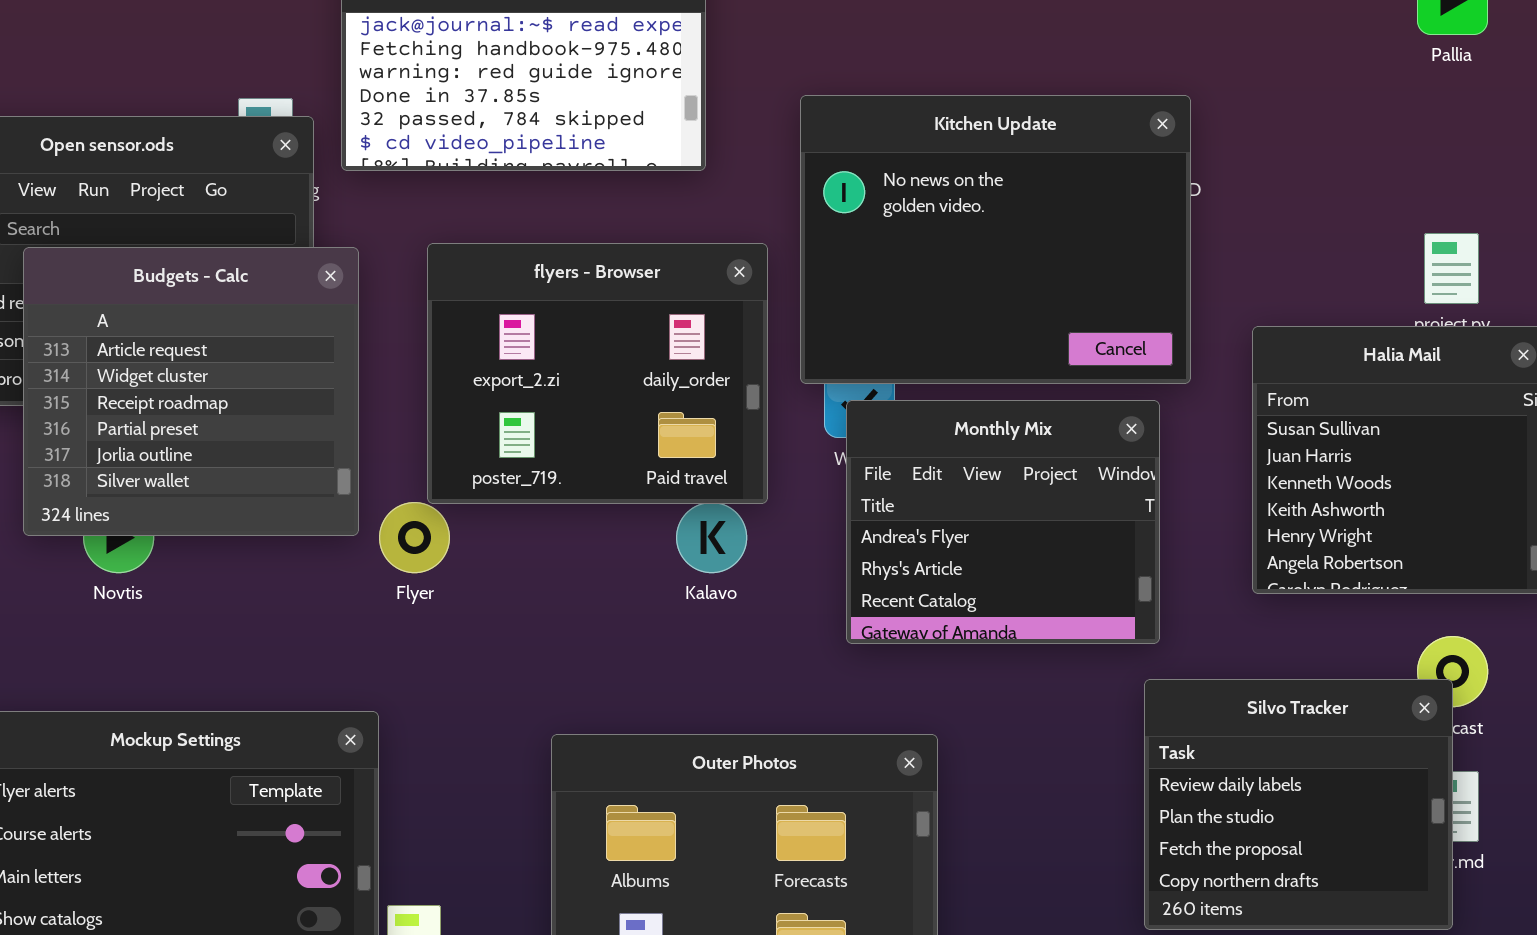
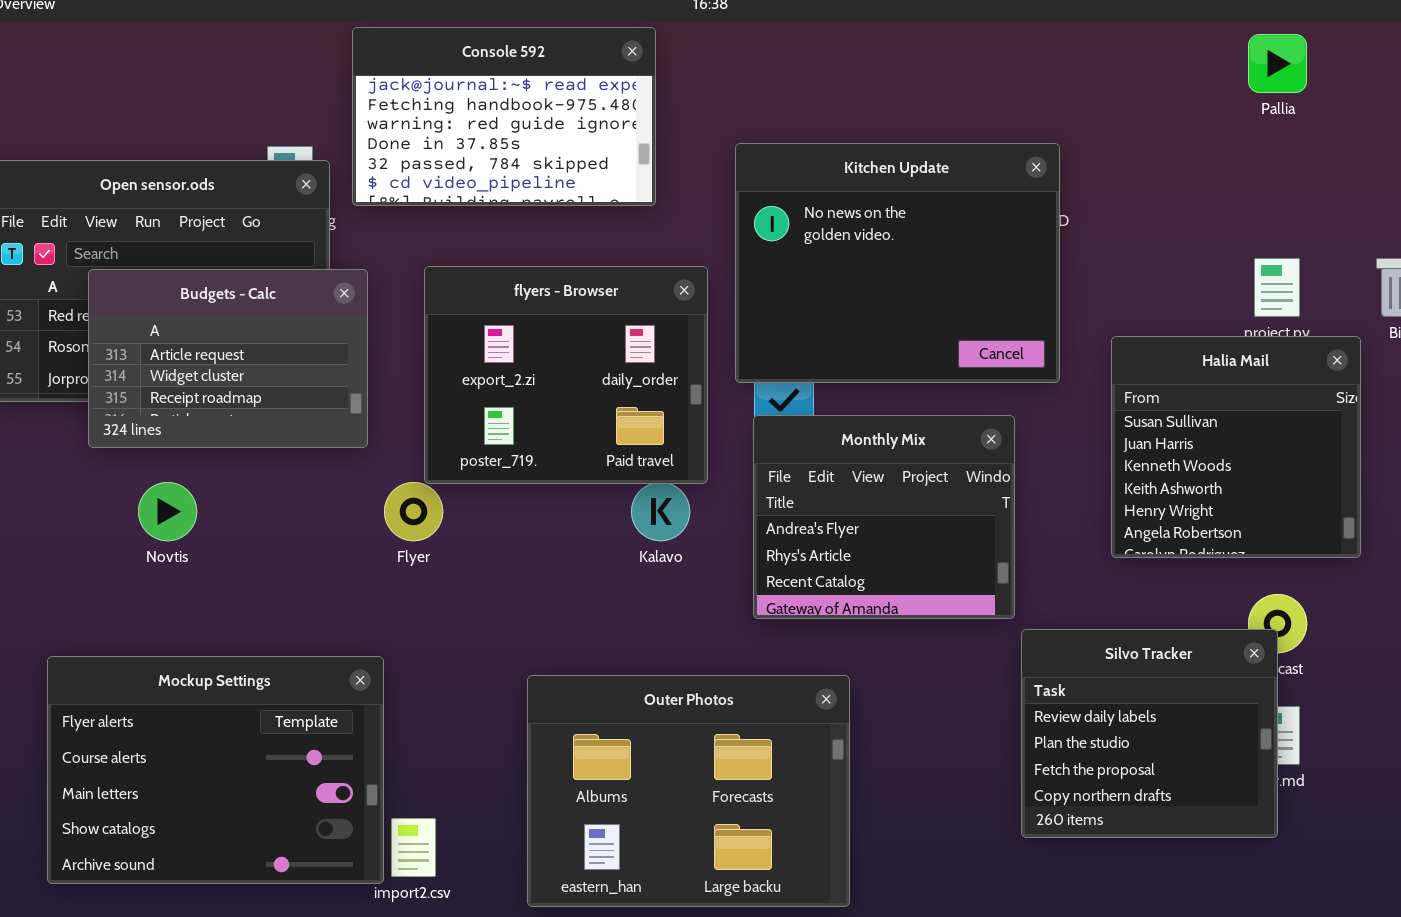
Budgets - Calc: [23,247,359,536] -> [88,269,368,448], resized
Monthly Mix: [846,400,1160,644] -> [753,415,1015,619], moved

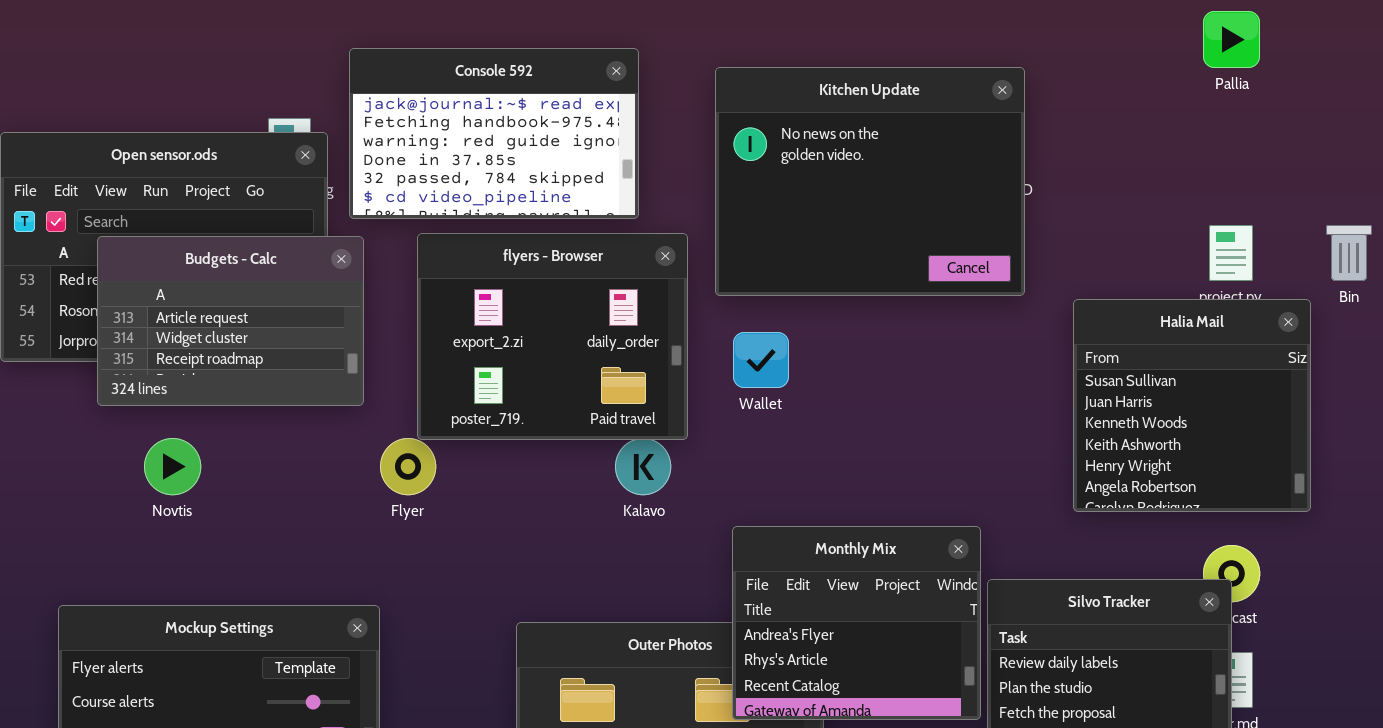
Console 592: [352,27,656,206] -> [349,48,639,219], moved
Kitchen Update: [735,143,1060,383] -> [715,67,1025,296], moved
Monthly Mix: [753,415,1015,619] -> [732,526,981,720], moved

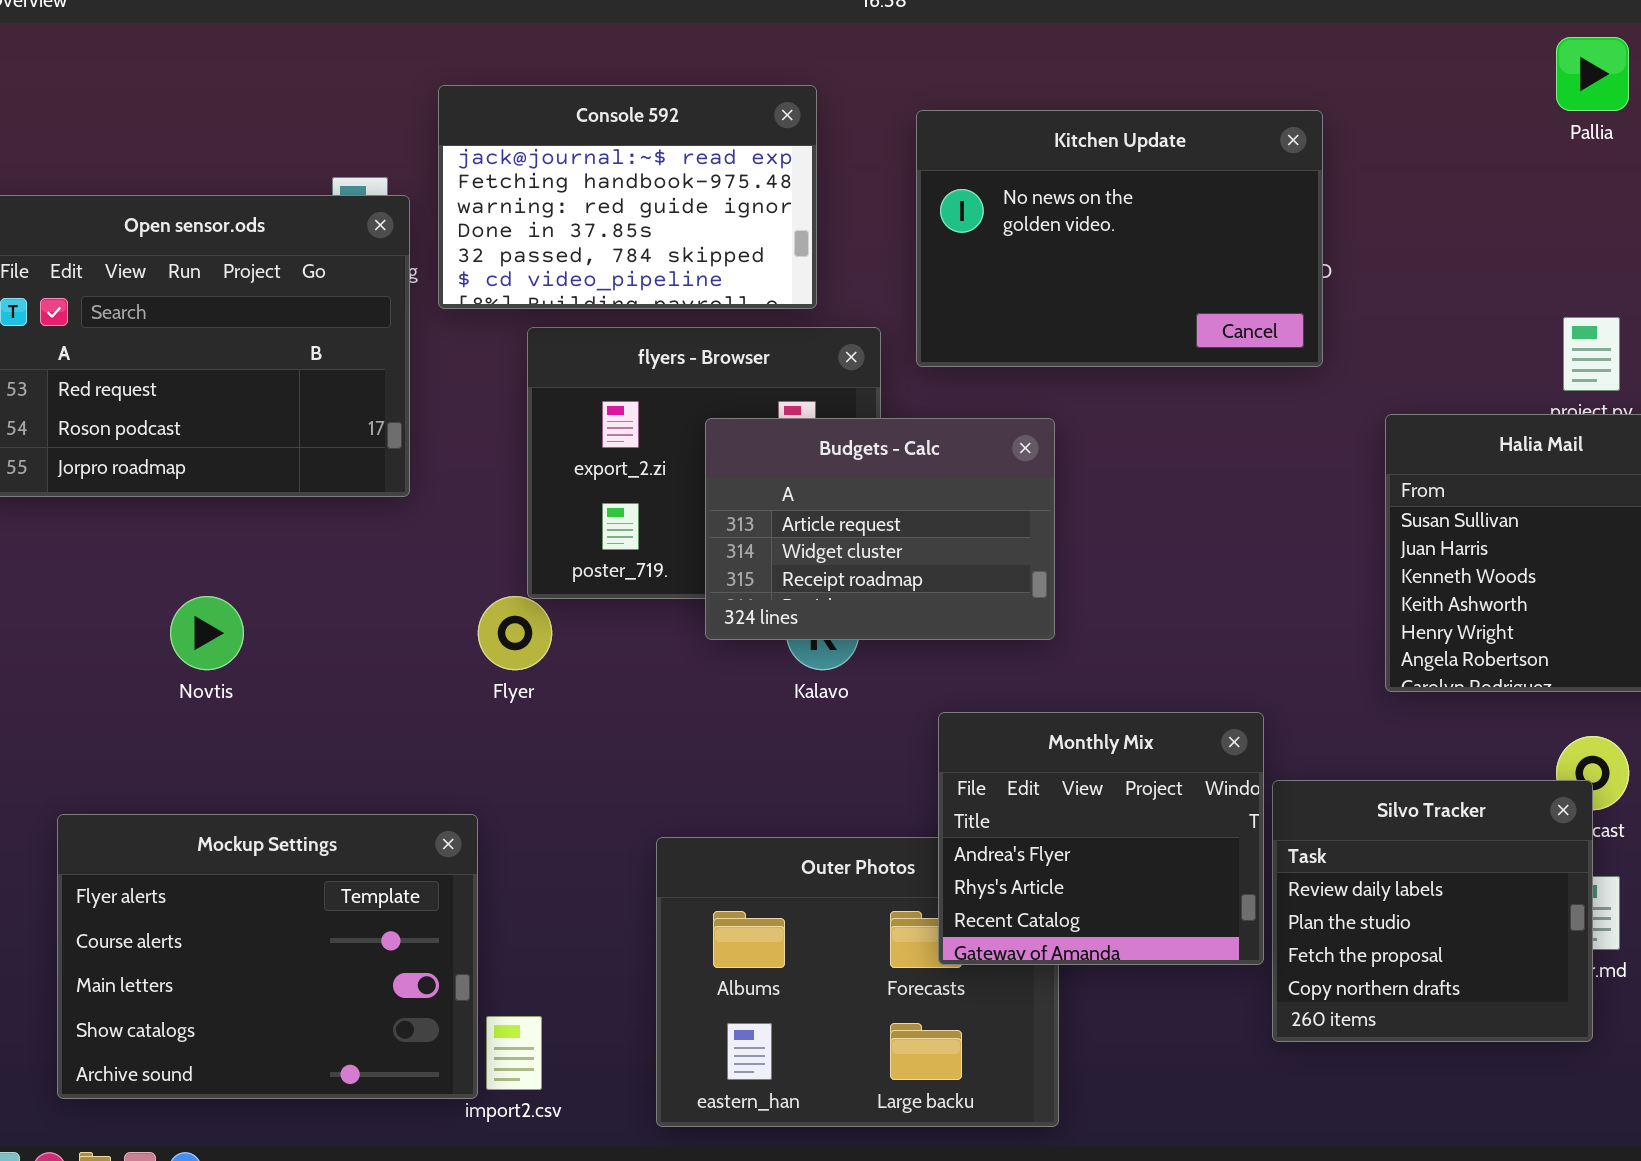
Kitchen Update: [715,67,1025,296] -> [916,110,1323,367], resized
Budgets - Calc: [97,236,364,406] -> [705,418,1055,640], moved

